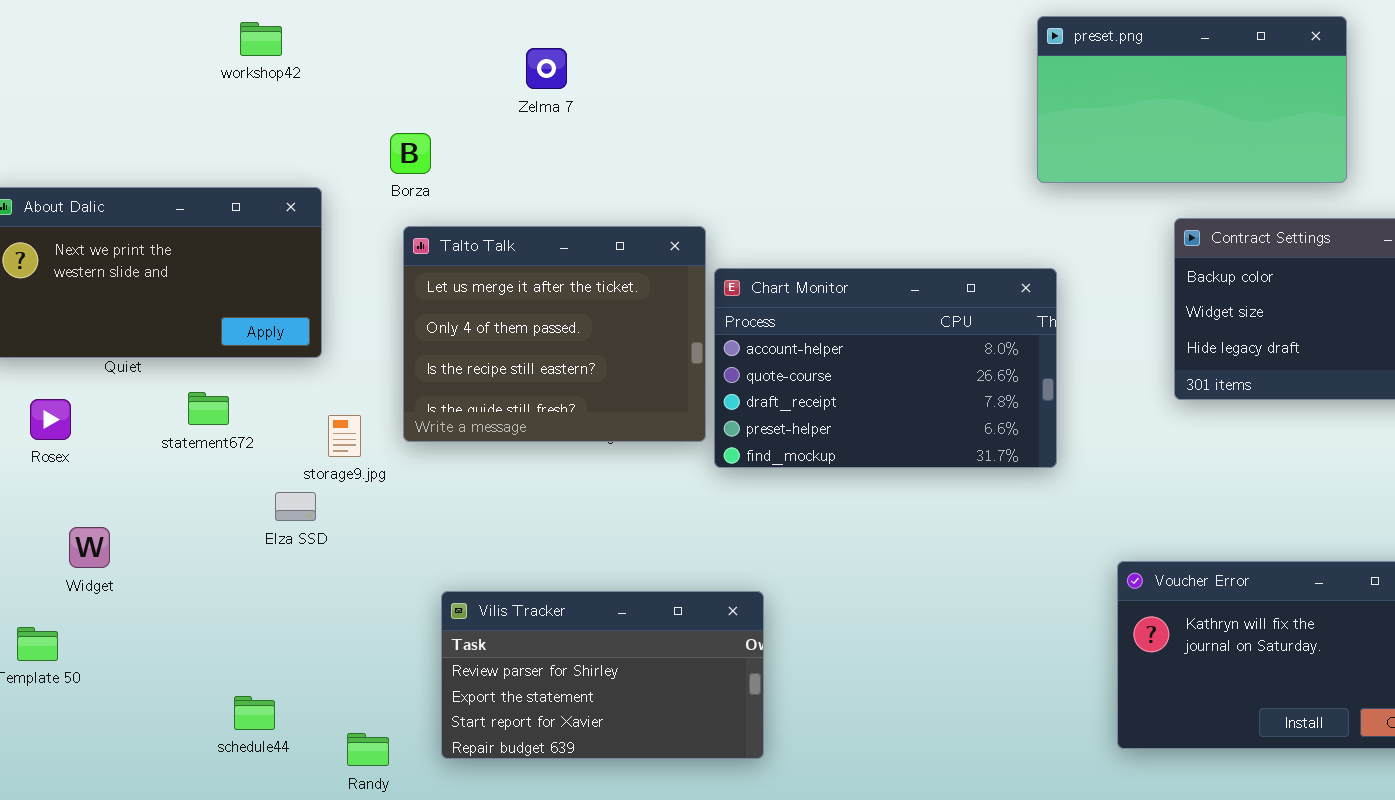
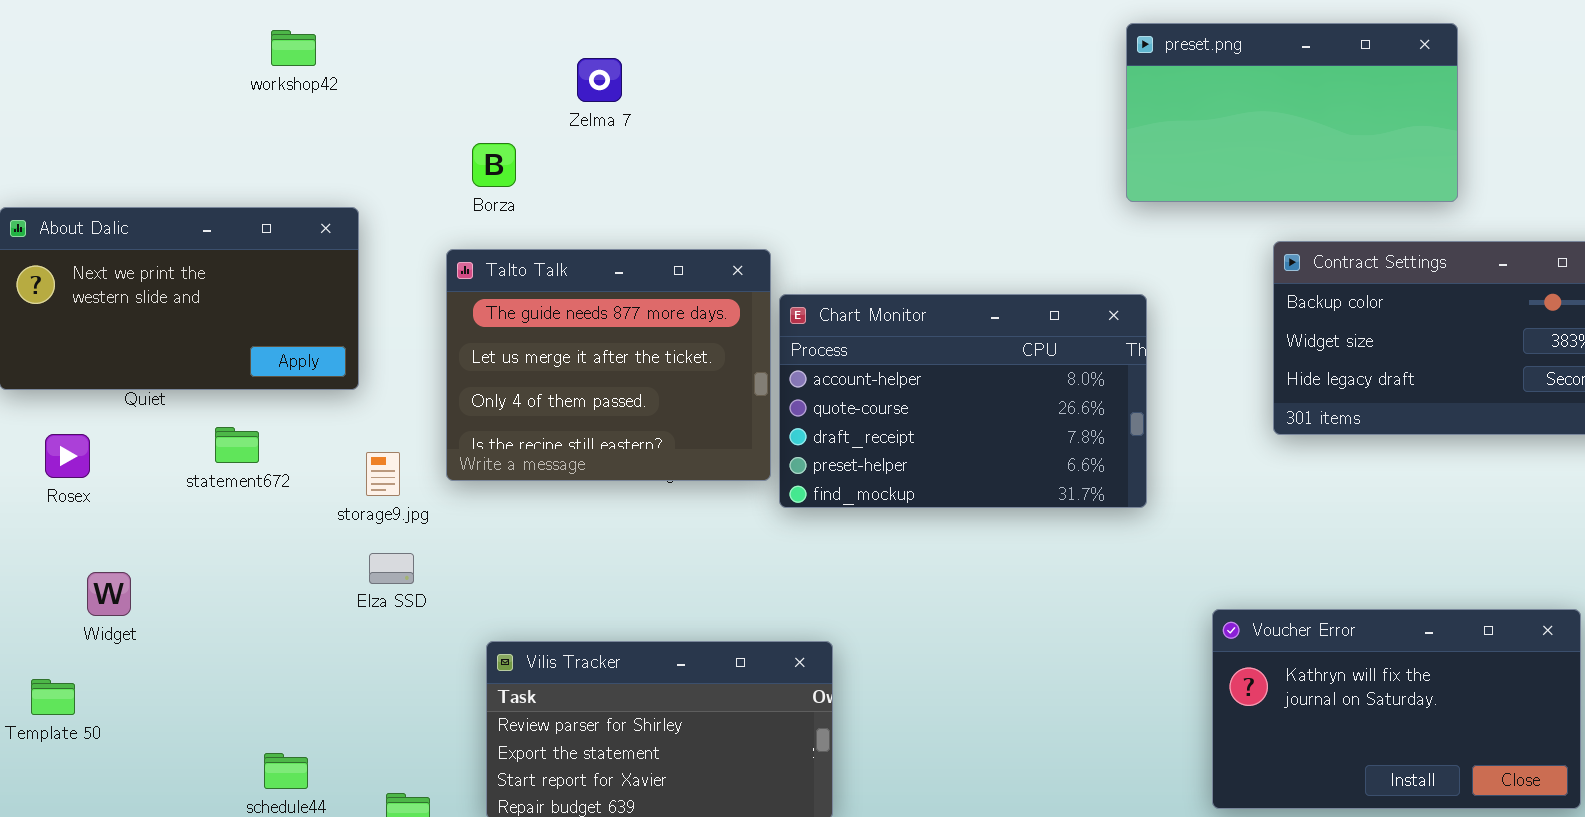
Borza: [390,133,431,174] -> [472,143,516,187], moved
Talto Talk: [403,226,706,442] -> [446,249,771,481], scrolled up 1 row
Elza SSD: [275,492,316,521] -> [369,553,414,584], moved

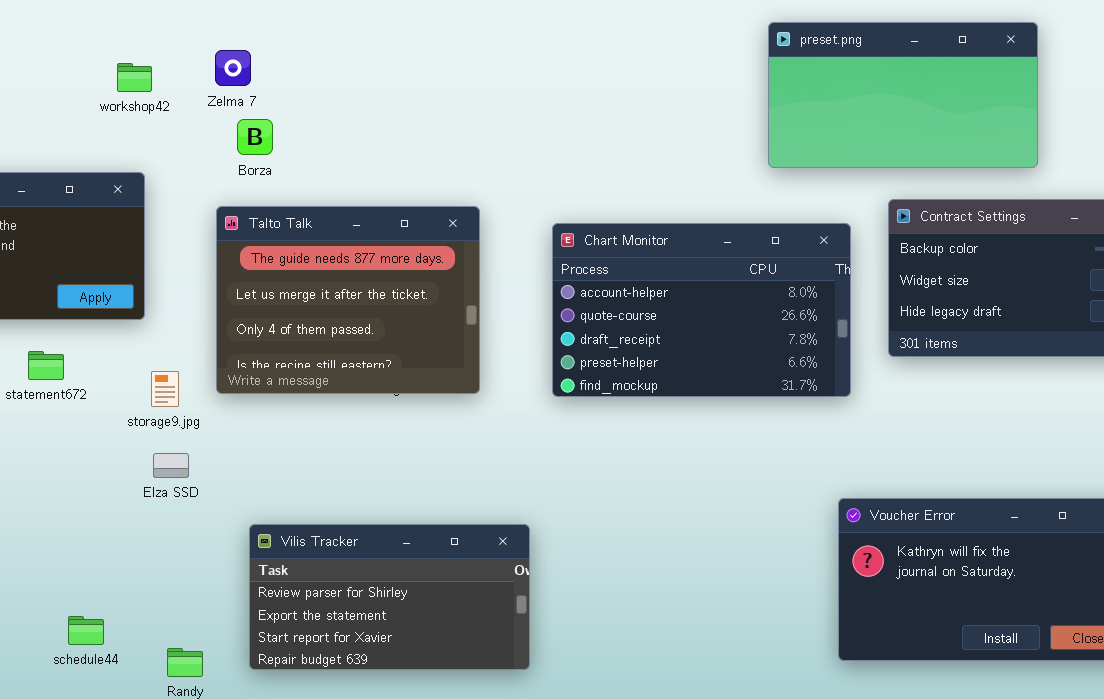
workshop42: [271,30,316,66] -> [117,63,152,92], moved
Zelma 7: [577,58,622,102] -> [215,50,251,86], moved
Chart Monitor: [779,294,1147,508] -> [552,223,851,397], moved

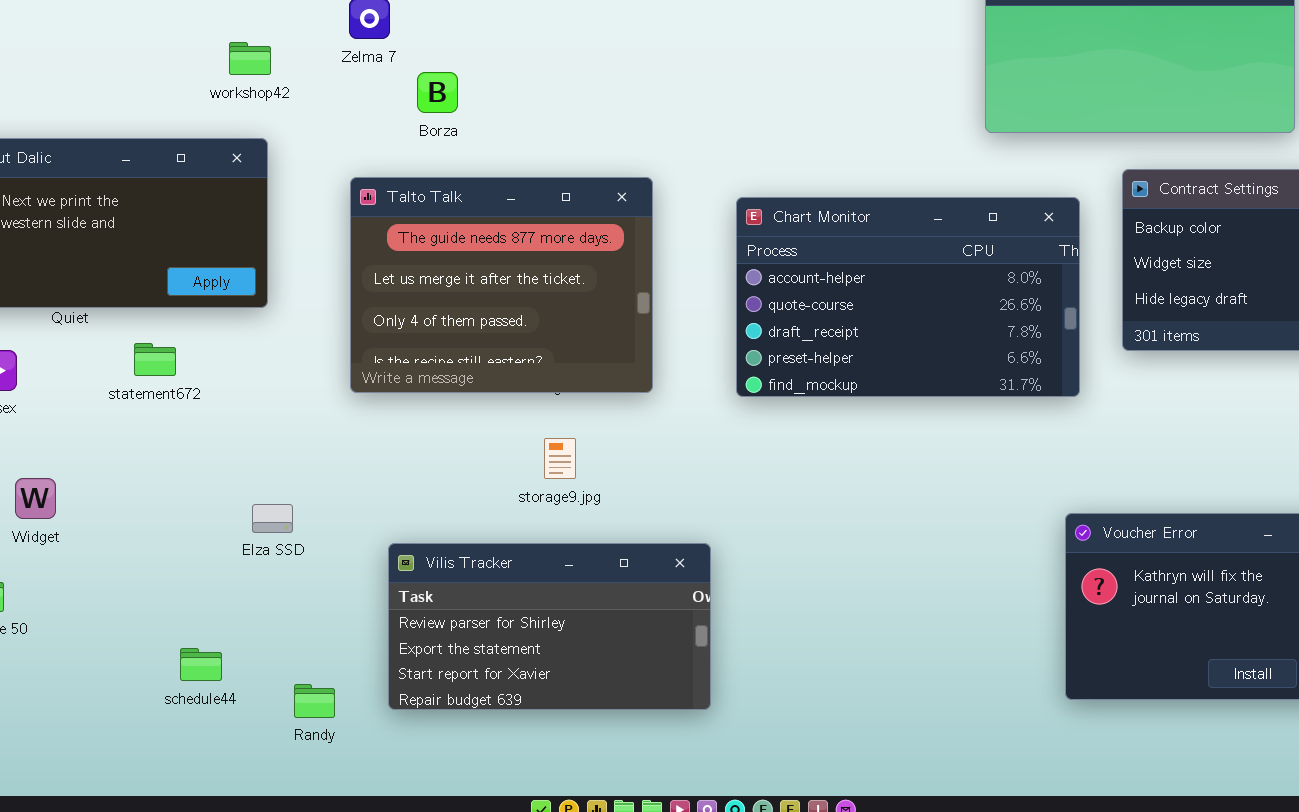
workshop42: [117,63,152,92] -> [229,42,271,75], moved
Borza: [237,119,273,155] -> [417,72,458,113], moved
storage9.jpg: [151,371,179,407] -> [544,438,576,479], moved
Elza SSD: [153,453,189,478] -> [252,504,293,533], moved

